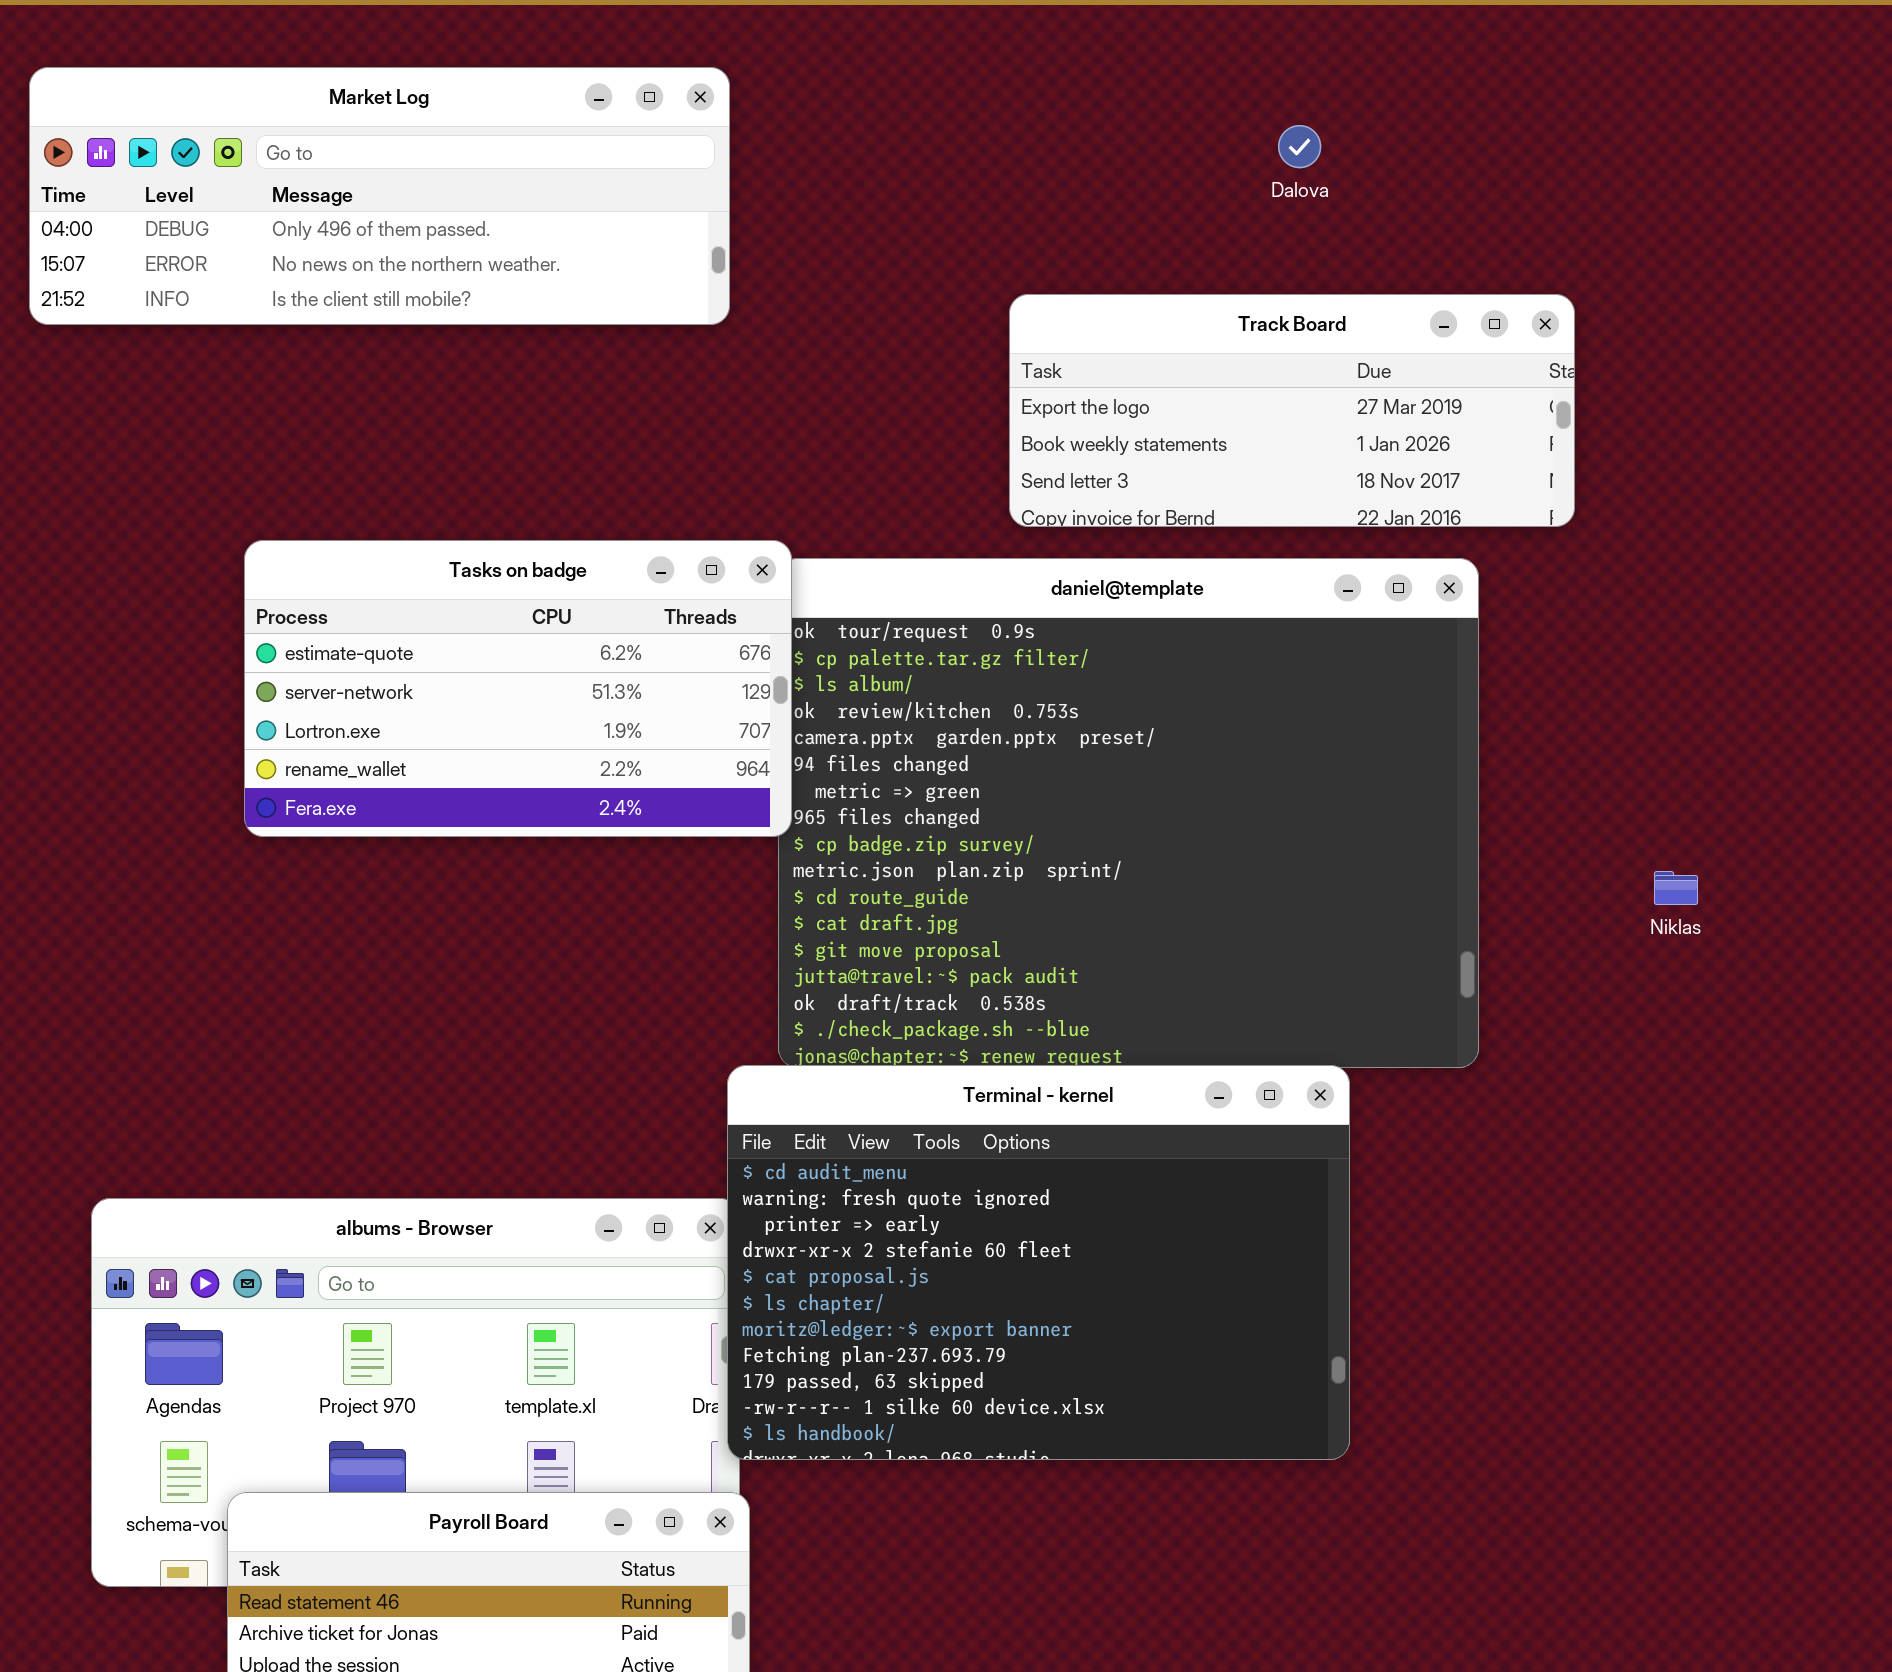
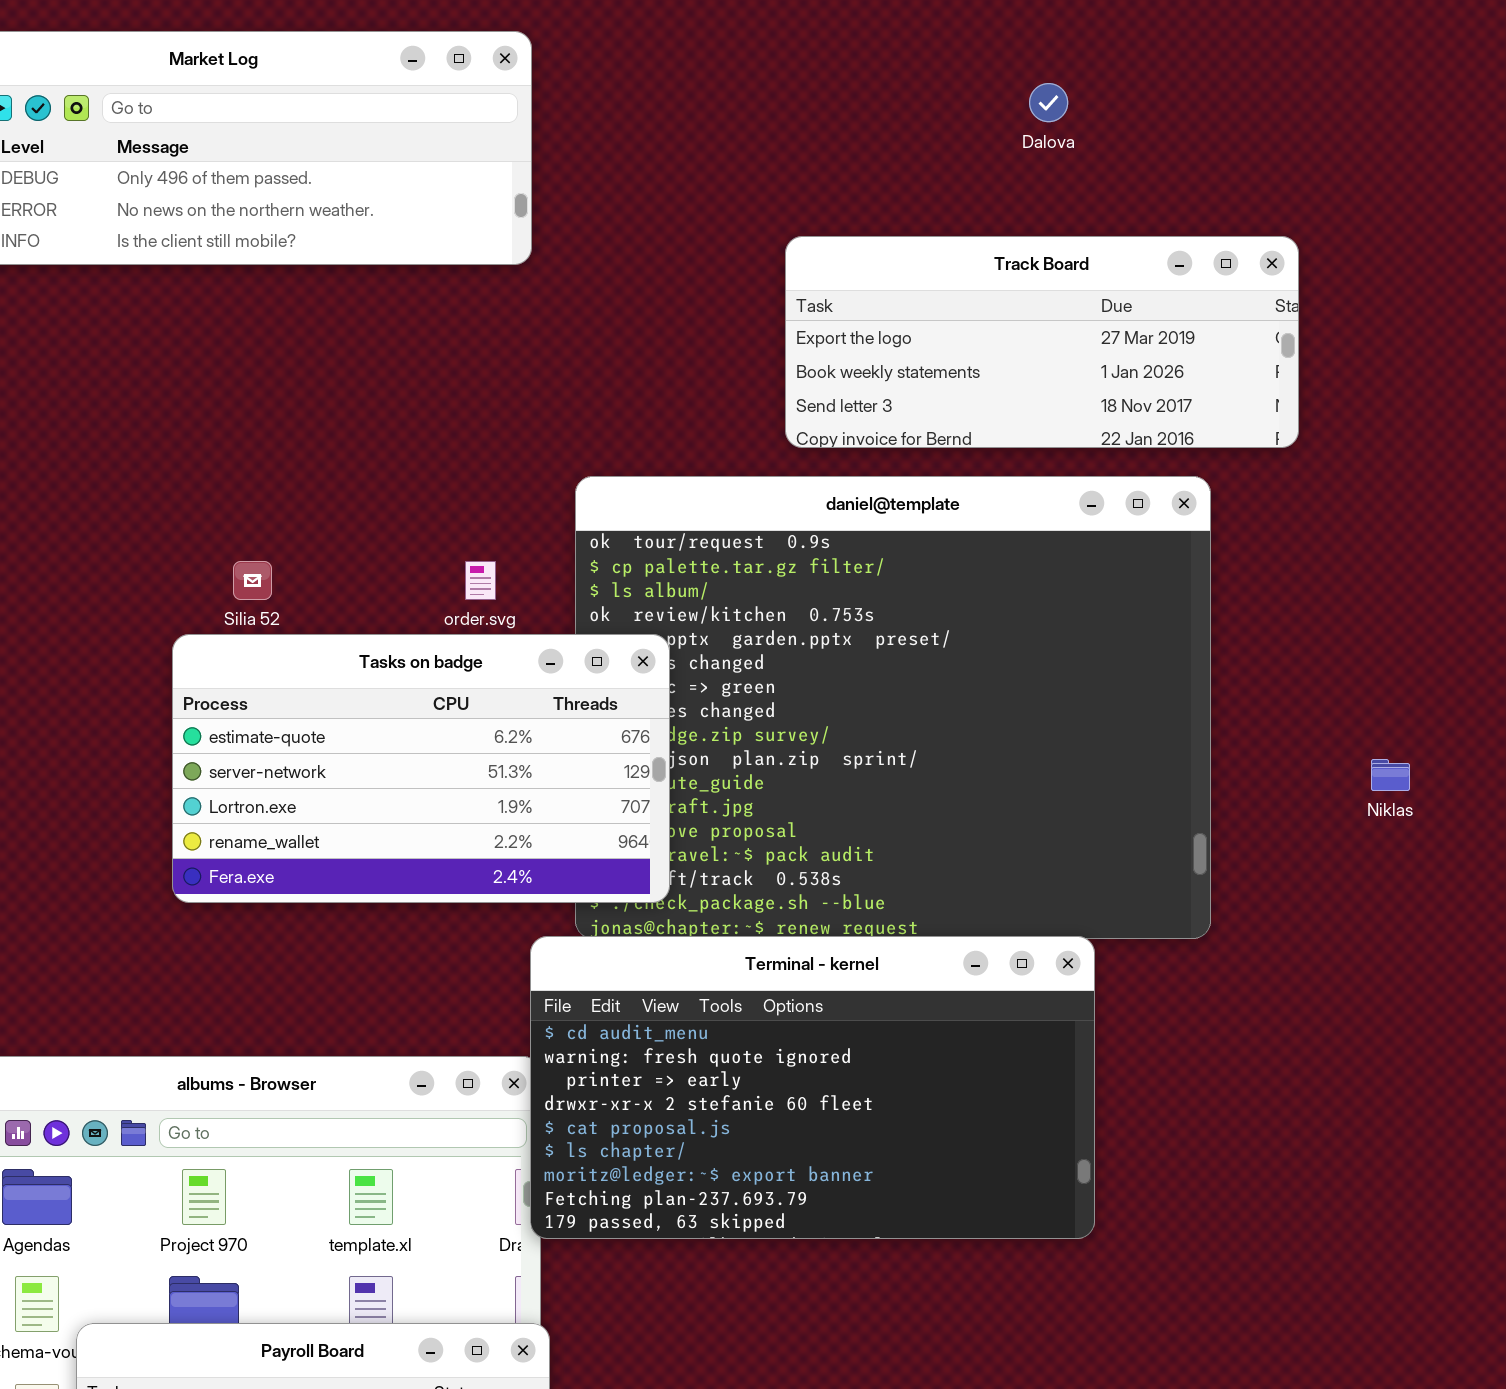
Tasks on badge: [244,540,792,837] -> [172,634,670,903], moved
Terminal - kernel: [727,1065,1350,1460] -> [530,936,1095,1239], resized

